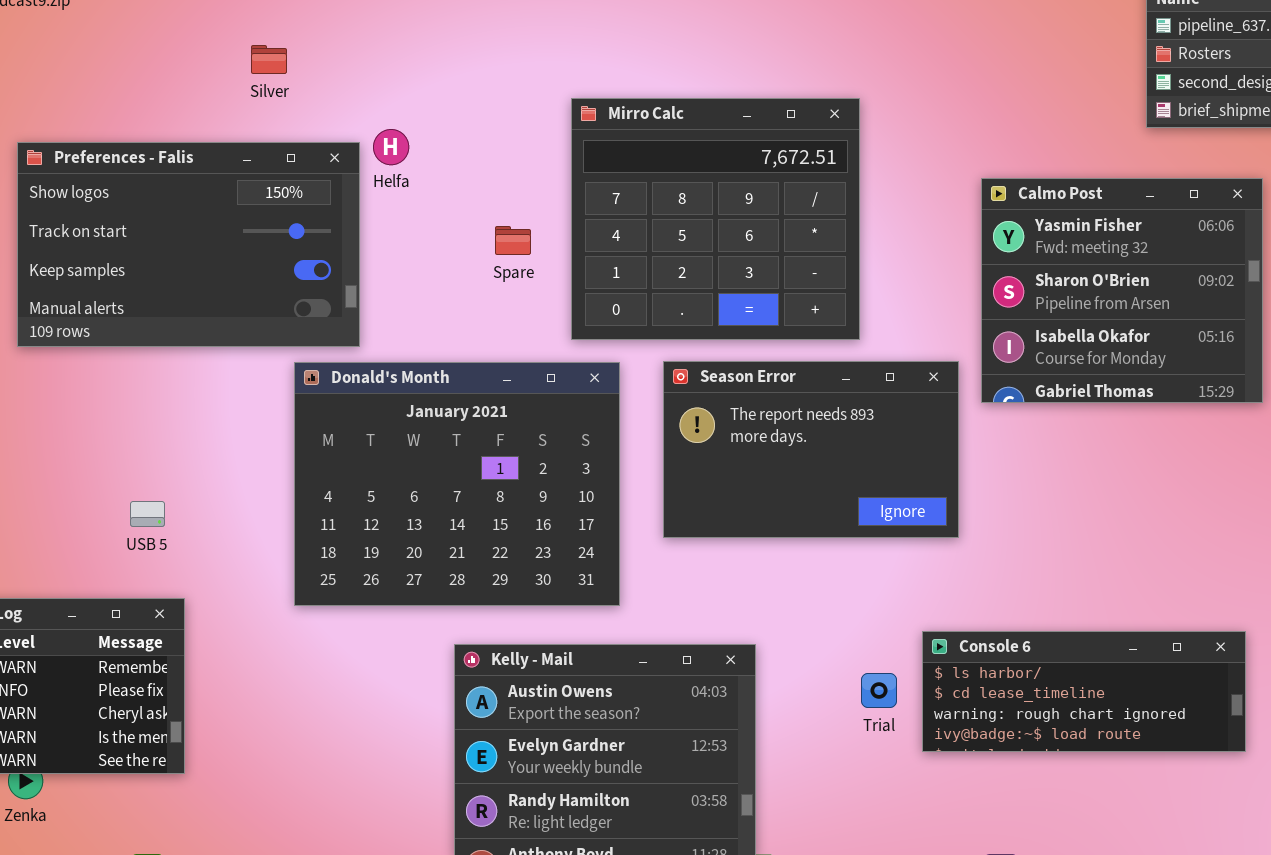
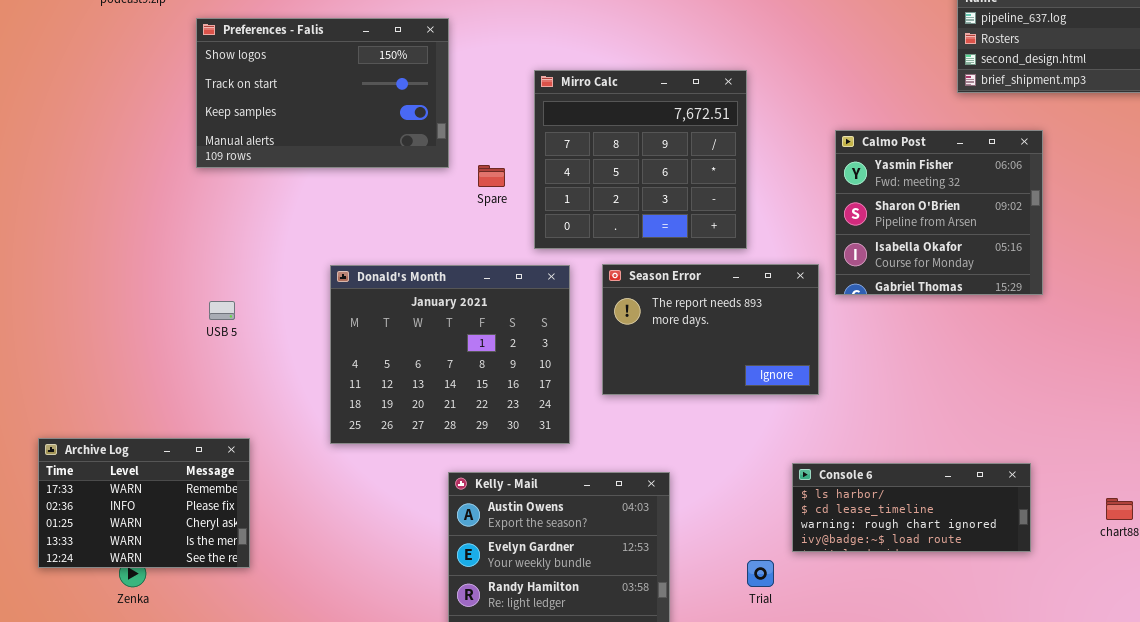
Preferences - Falis: [17,142,360,347] -> [196,18,449,168], moved
USB 5: [130,501,165,527] -> [209,301,235,320], moved
Trial: [861,673,897,708] -> [747,560,774,587], moved

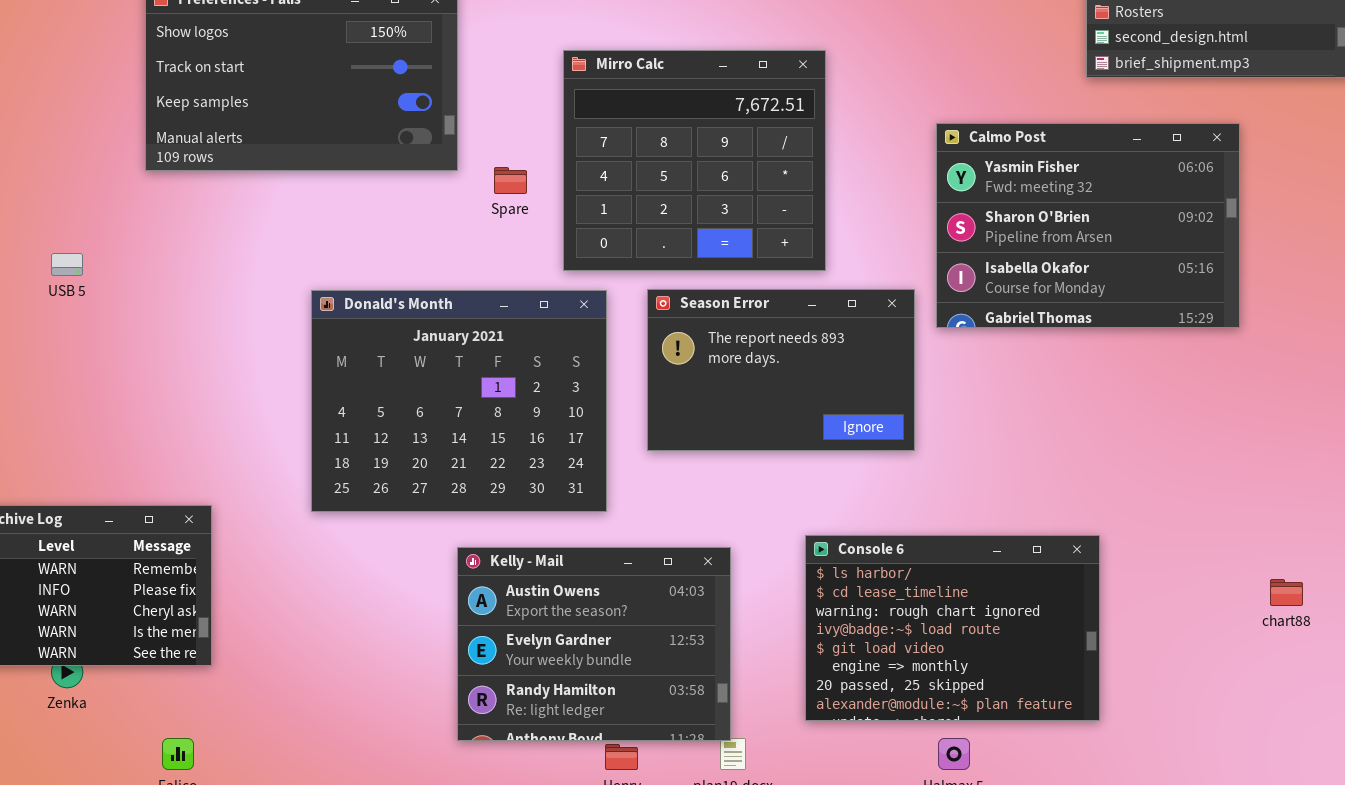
Calmo Post: [835,130,1043,295] -> [936,123,1240,328], resized
USB 5: [209,301,235,320] -> [51,253,83,276], moved
Console 6: [792,463,1031,552] -> [805,535,1100,721], moved, resized

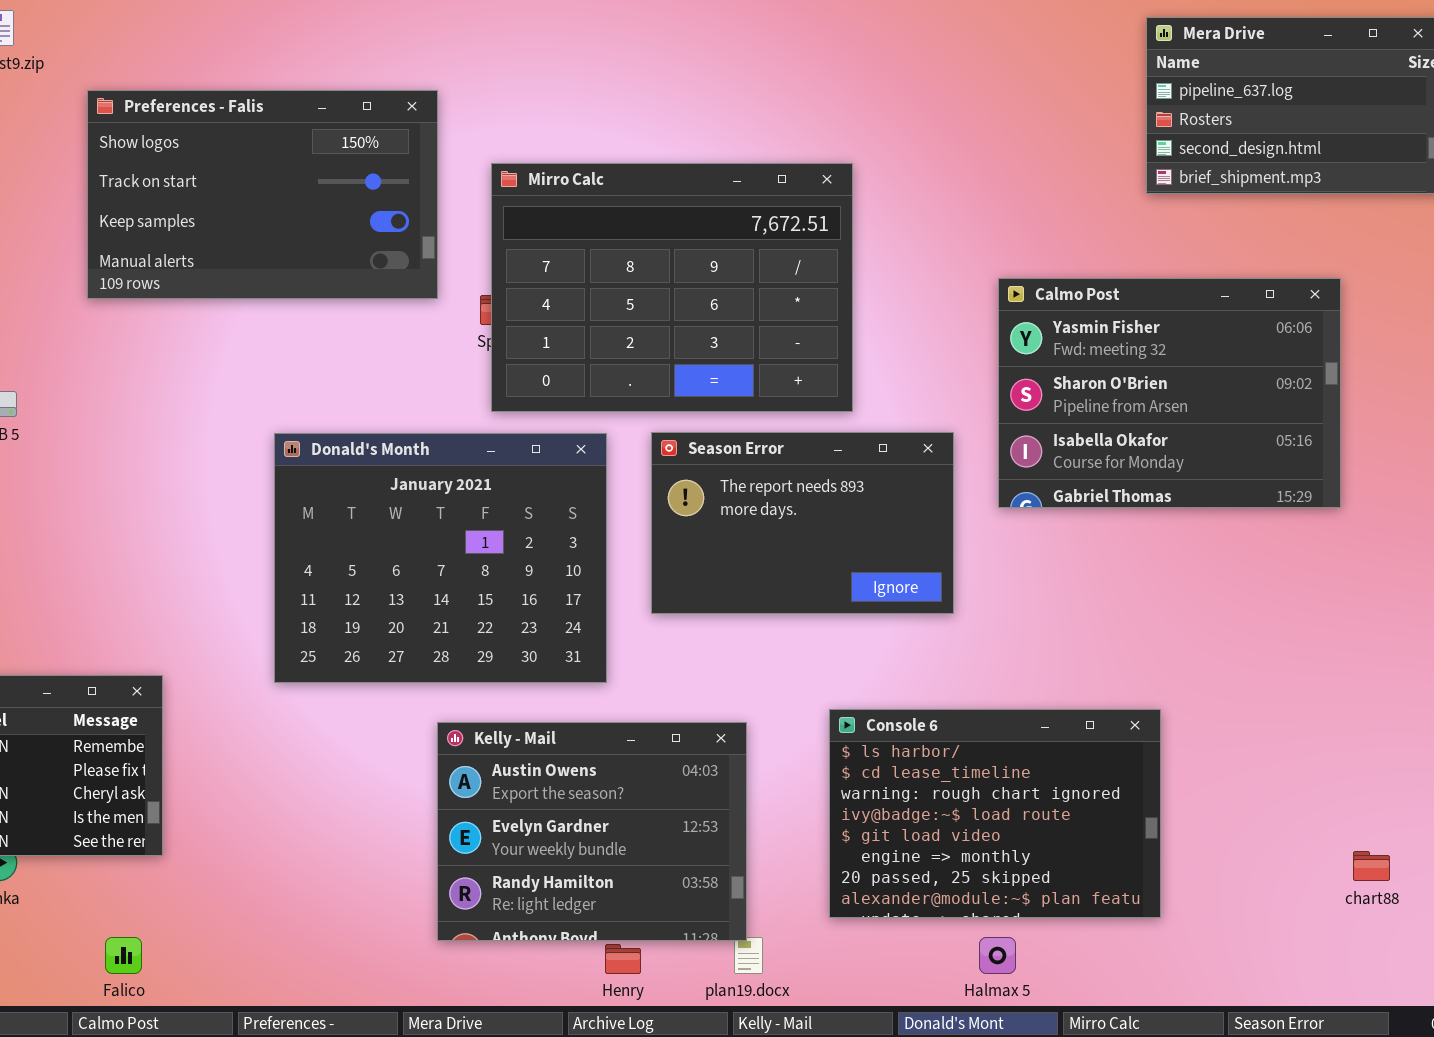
Mirro Calc: [563,50,826,271] -> [491,163,853,412], resized
Calmo Post: [936,123,1240,328] -> [998,278,1341,508], moved
chart88: [1270,579,1303,606] -> [1353,851,1390,881], moved

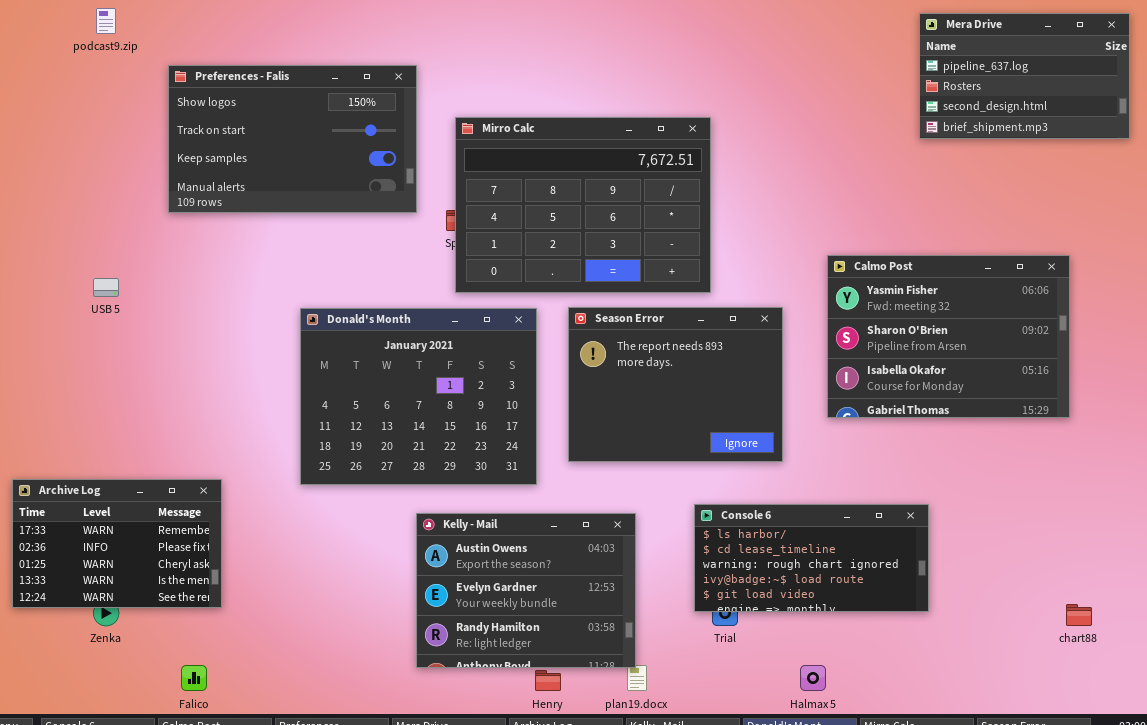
Calmo Post: [998,278,1341,508] -> [827,255,1070,418], moved
Season Error: [651,432,954,614] -> [568,307,783,462], resized
Console 6: [829,709,1161,918] -> [694,504,929,612], resized

